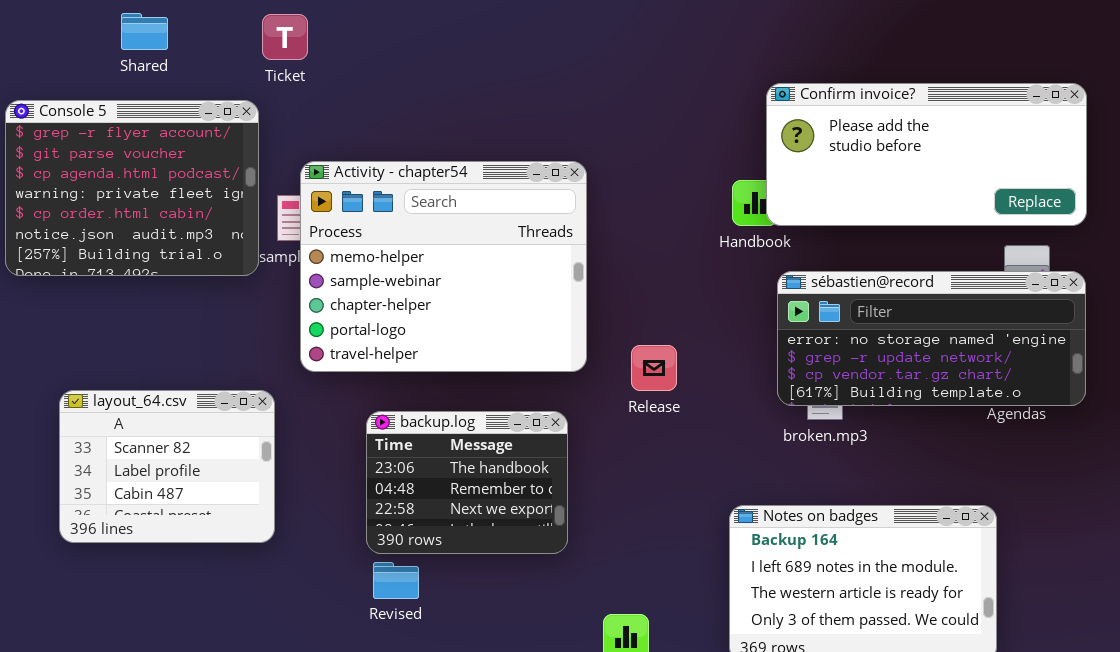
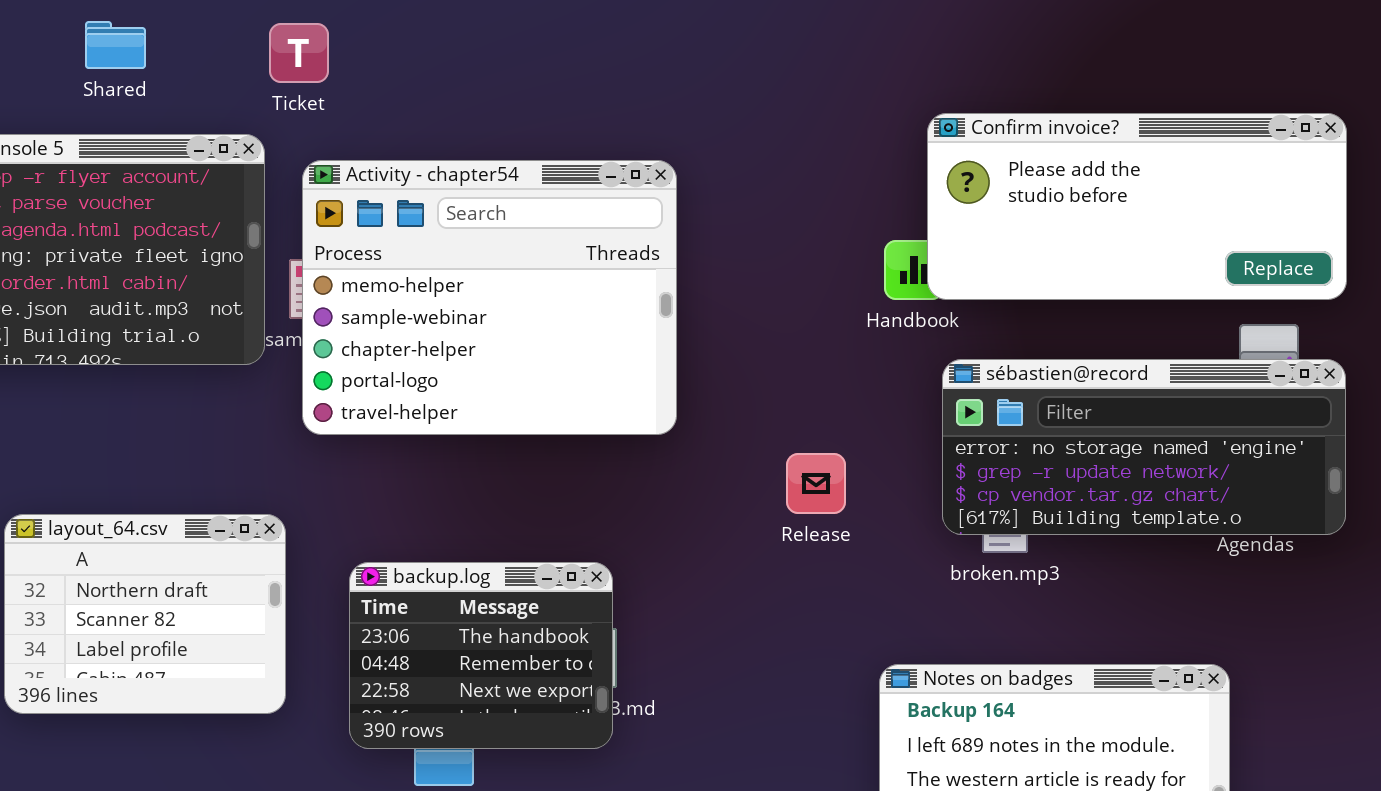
Activity - chapter54: [300,161,587,372] -> [302,160,677,435], moved
Release: [631,345,677,391] -> [786,453,846,514], moved
layout_64.csv: [59,390,275,543] -> [4,514,286,714], scrolled up 1 row
backup.log: [366,411,568,554] -> [349,562,613,749], moved

